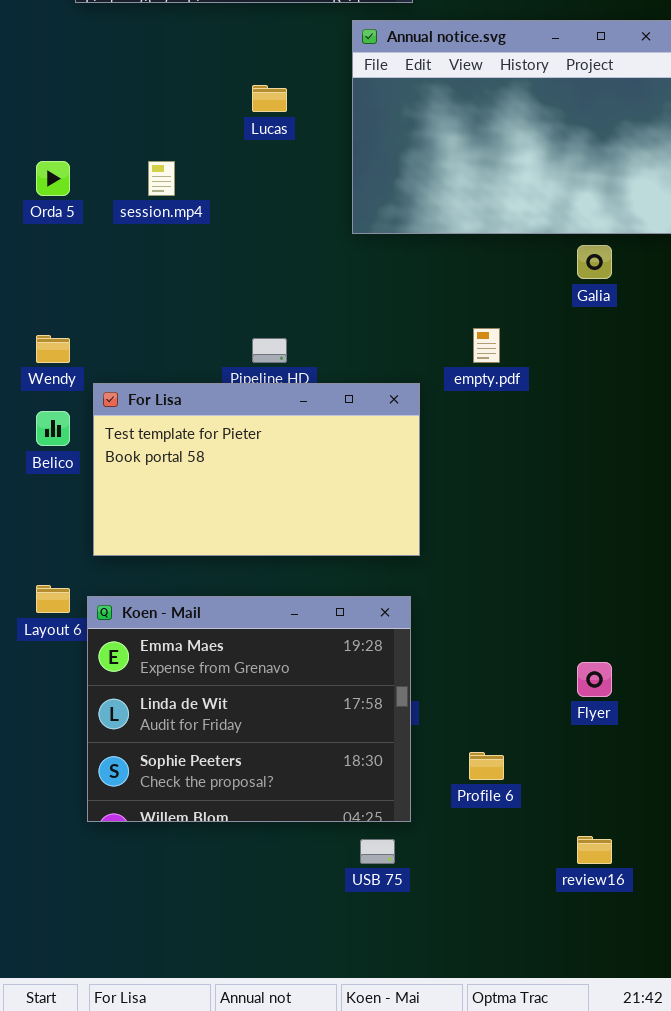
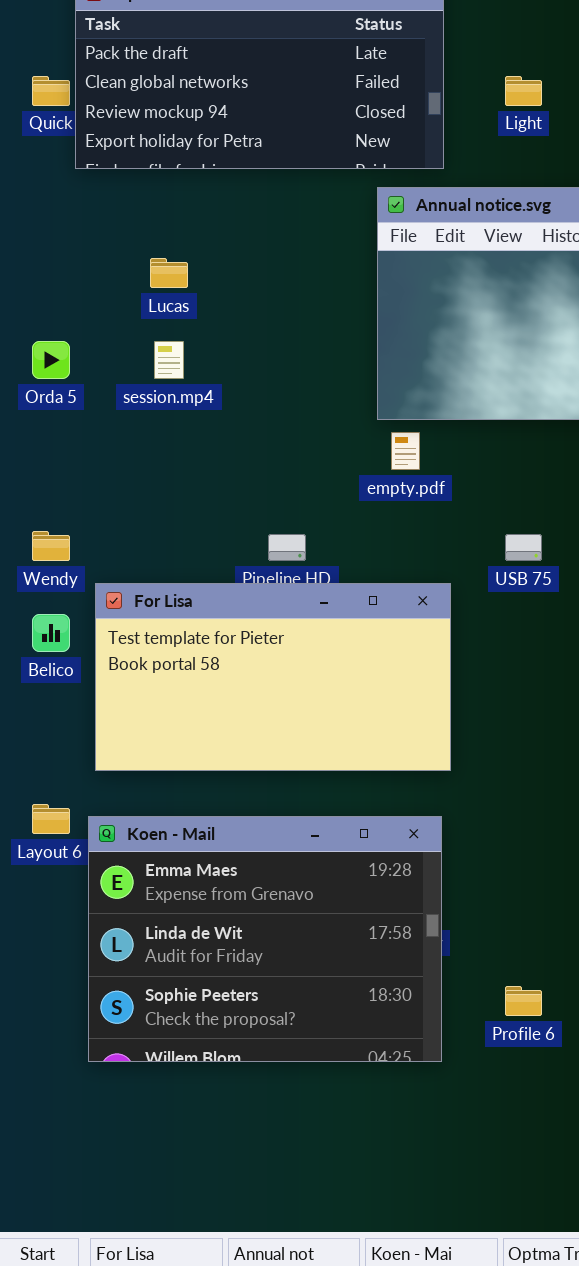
Lucas: [252,85,287,112] -> [150,258,188,288], moved
empty.pdf: [473,328,500,363] -> [391,432,420,470], moved
USB 75: [360,839,395,864] -> [505,534,542,561], moved

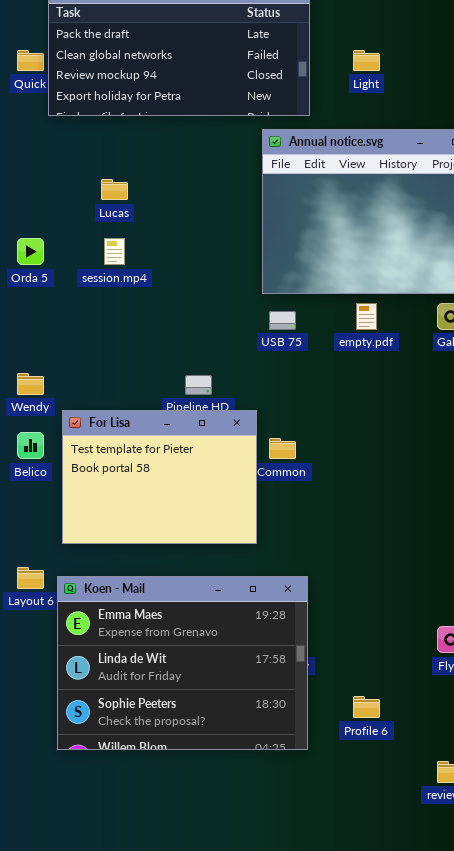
empty.pdf: [391,432,420,470] -> [356,303,377,330], moved
USB 75: [505,534,542,561] -> [269,311,296,330], moved
For Lisa: [95,583,451,771] -> [62,410,257,544], resized

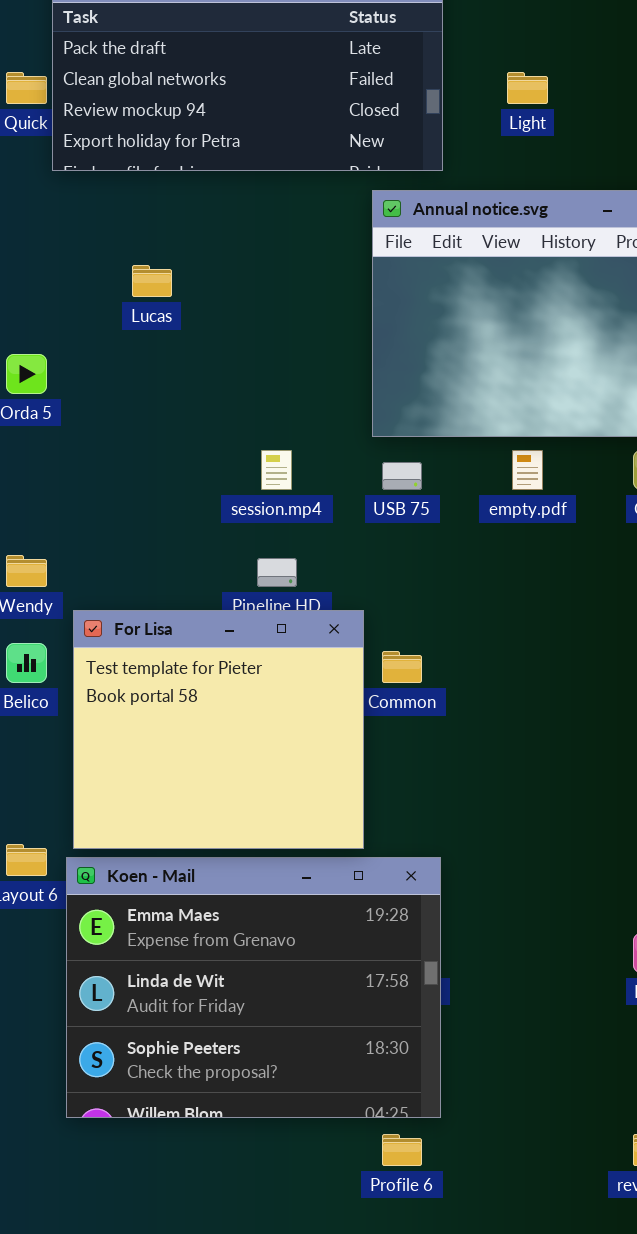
session.mp4: [104,238,125,265] -> [261,450,292,490], moved
For Lisa: [62,410,257,544] -> [73,610,364,849], resized
Profile 6: [353,696,380,718] -> [382,1134,422,1166], moved

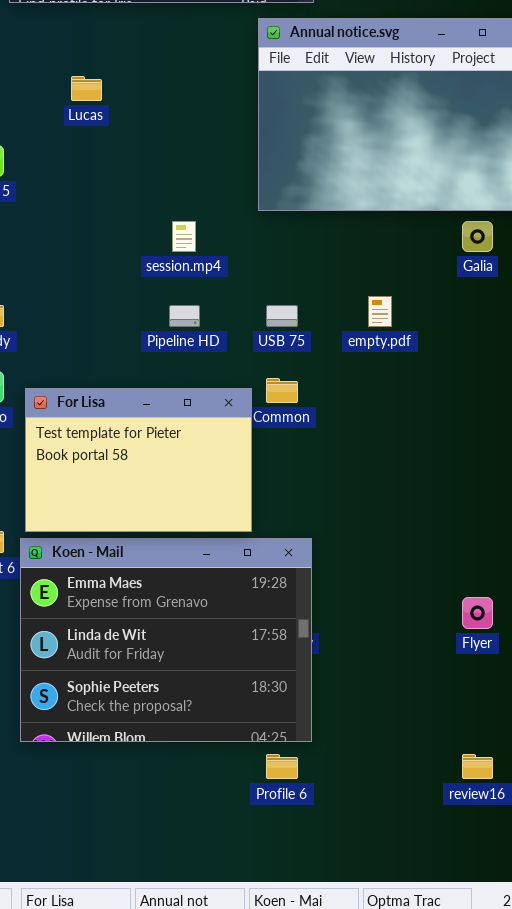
empty.pdf: [512,450,543,490] -> [368,296,392,327], moved
USB 75: [382,462,422,490] -> [266,305,298,327], moved
For Lisa: [73,610,364,849] -> [25,388,252,532], resized

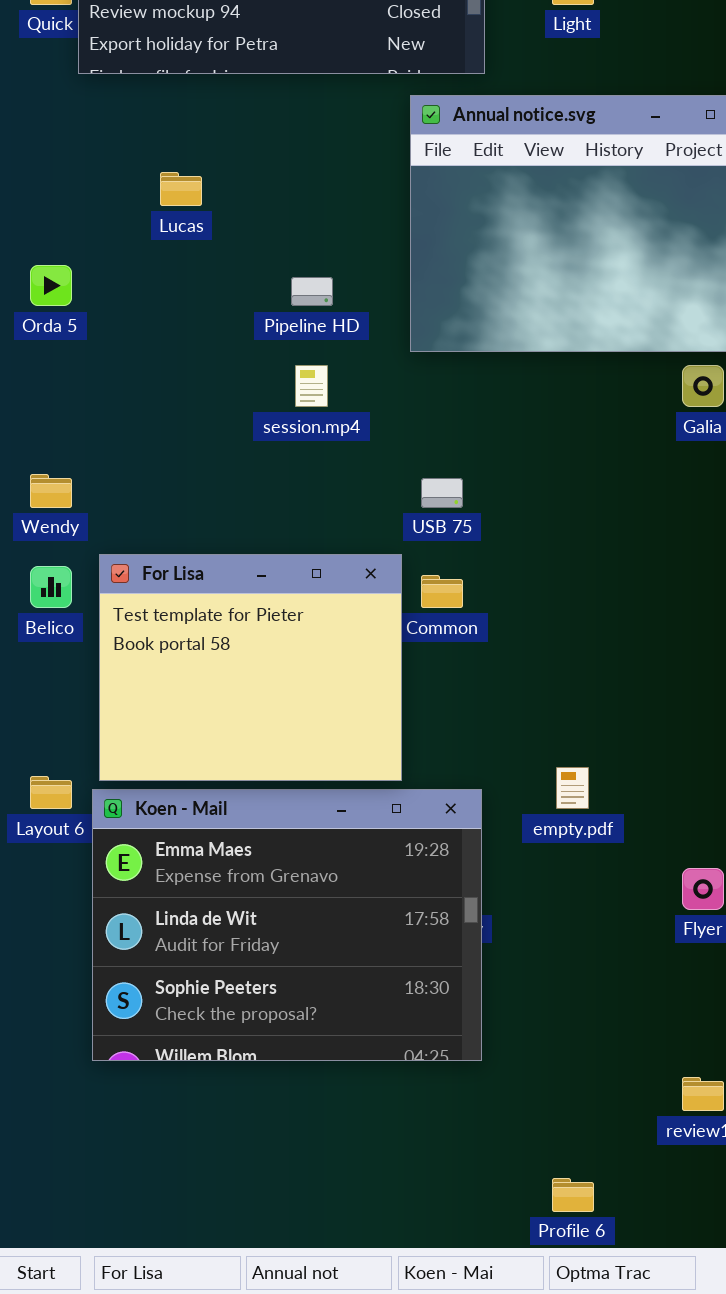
empty.pdf: [368,296,392,327] -> [556,767,589,809], moved
Pipeline HD: [169,305,200,327] -> [291,277,333,306], moved
For Lisa: [25,388,252,532] -> [99,554,402,781], resized
Profile 6: [266,754,298,779] -> [552,1178,594,1212], moved

